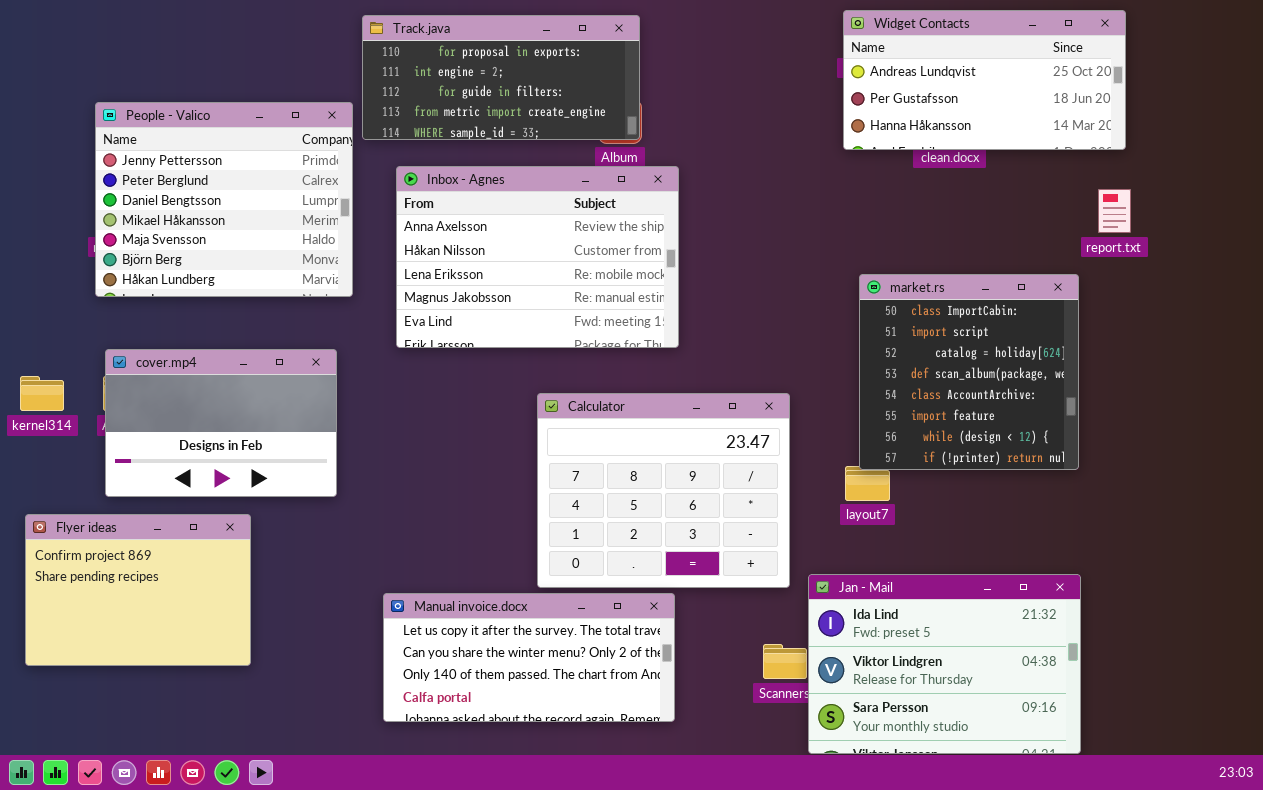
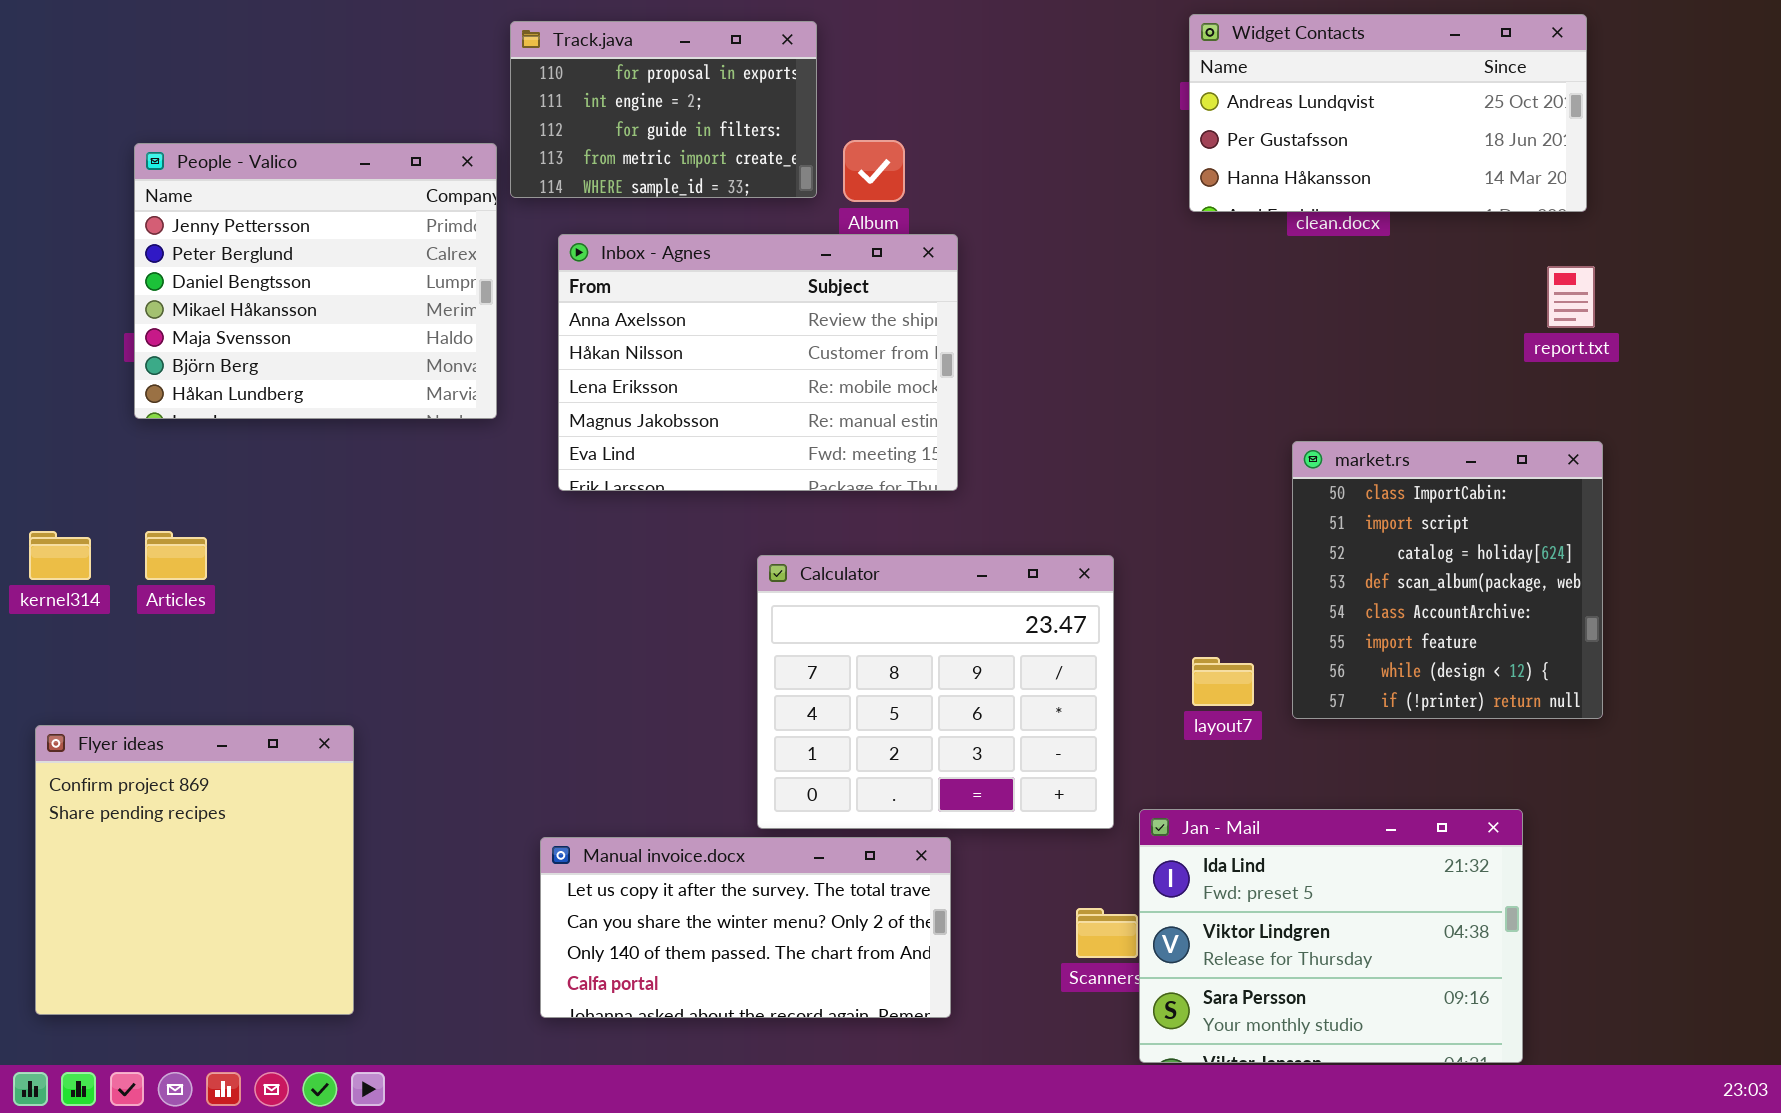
Track.java: [362,15,640,140] -> [510,21,817,198], resized
market.rs: [859,274,1079,470] -> [1292,441,1603,719], moved
cover.mp4: [105,349,337,497] -> none, closed
Flyer ideas: [25,514,251,666] -> [35,725,354,1015], resized

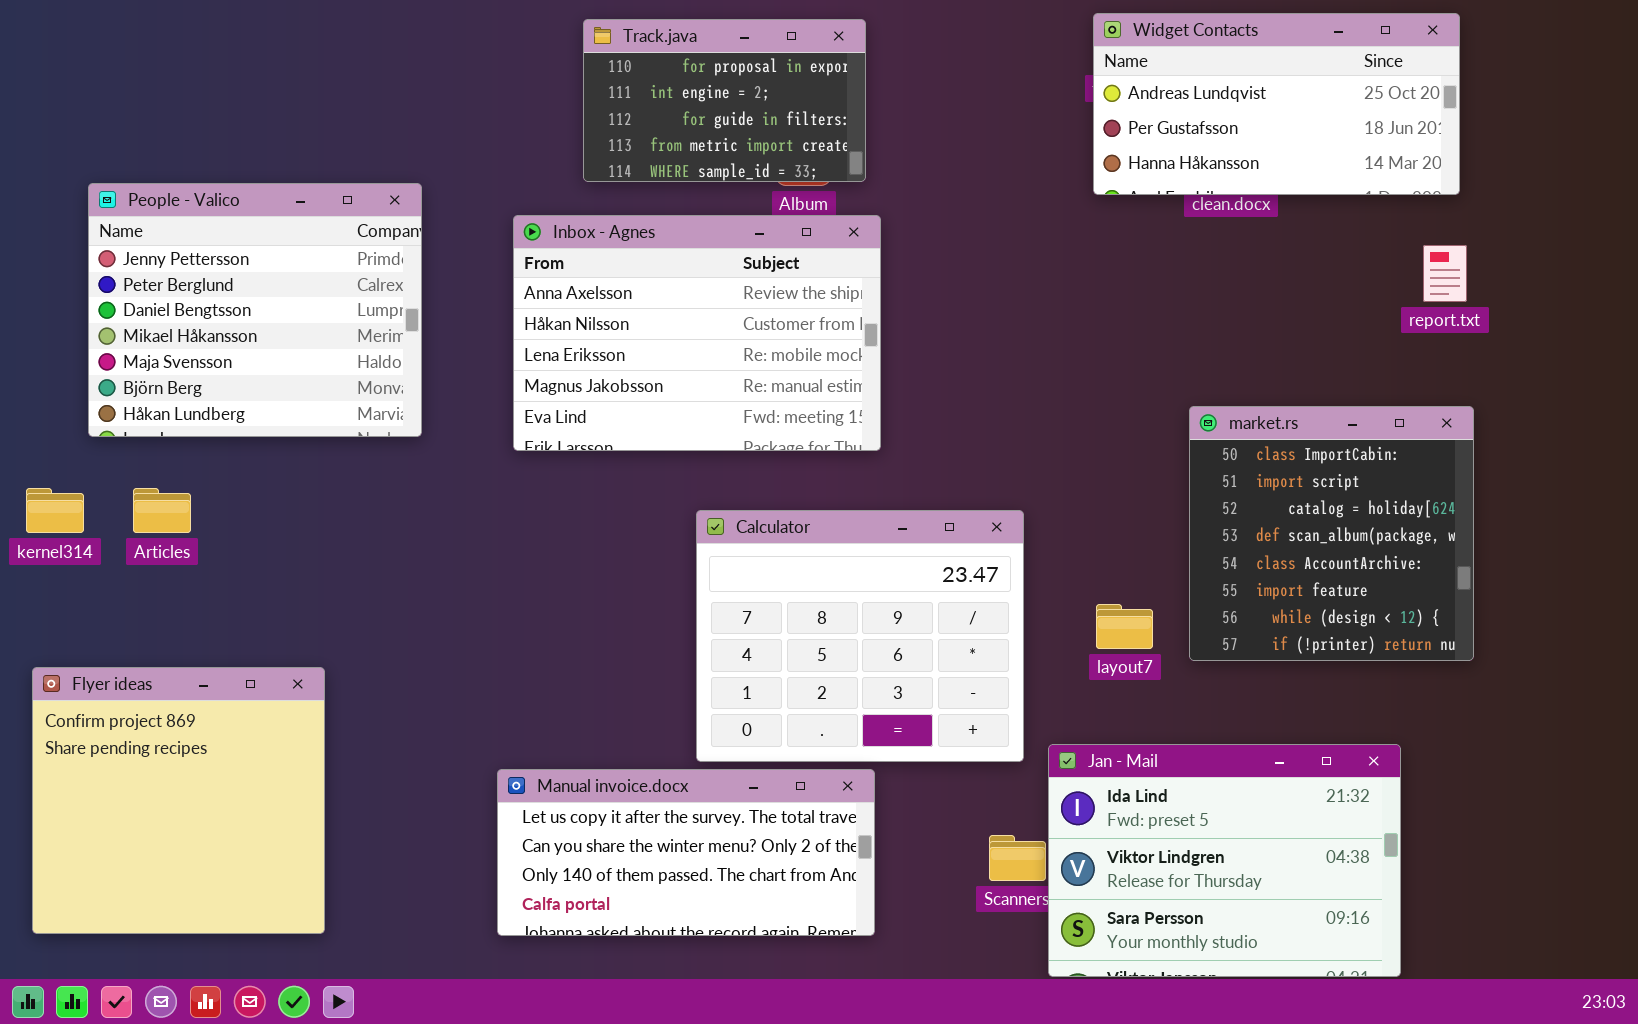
Track.java: [510,21,817,198] -> [583,19,866,182], moved
People - Valico: [134,143,497,419] -> [88,183,422,437], moved

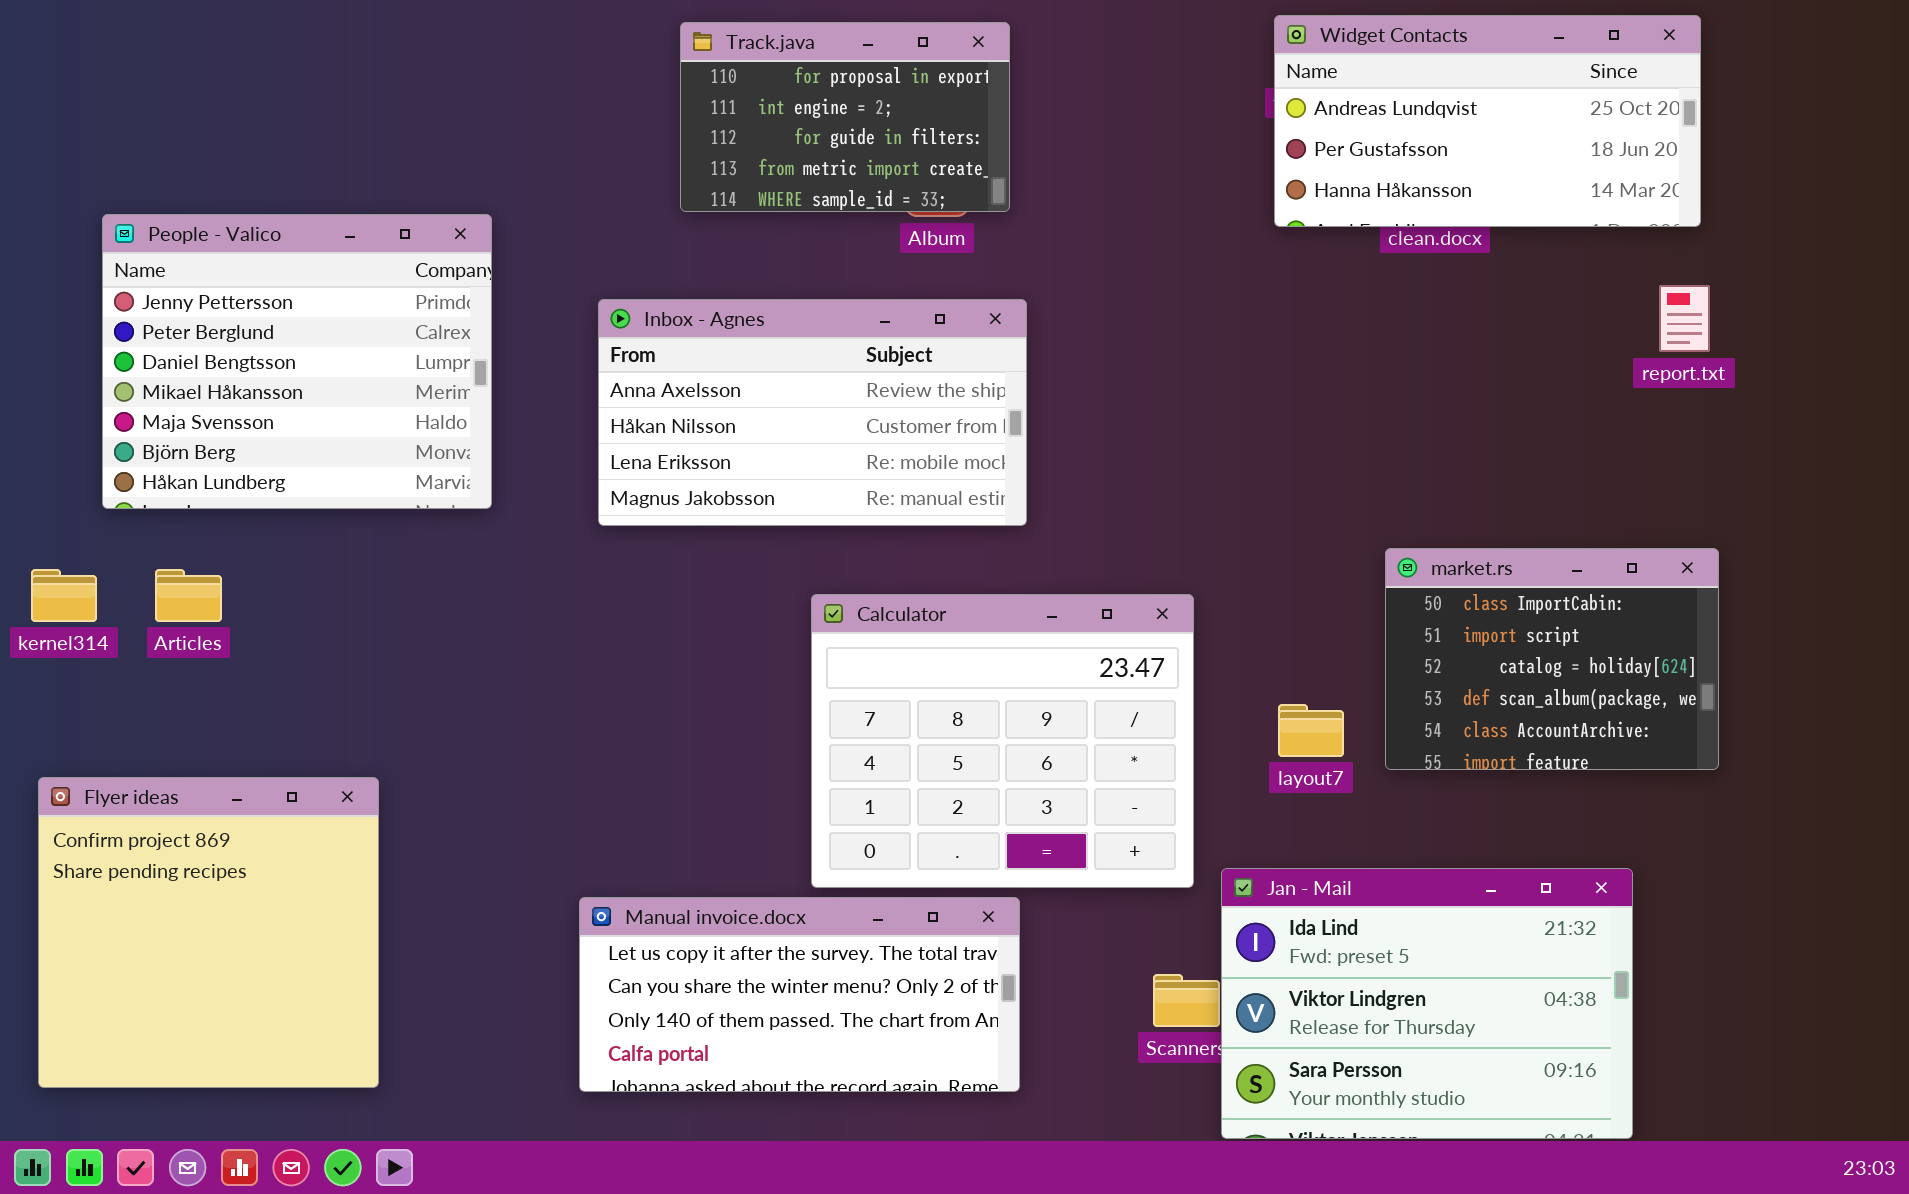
Inbox - Agnes: [513,215,881,451] -> [598,299,1027,526], resized
market.rs: [1189,406,1474,661] -> [1385,548,1719,770], resized

